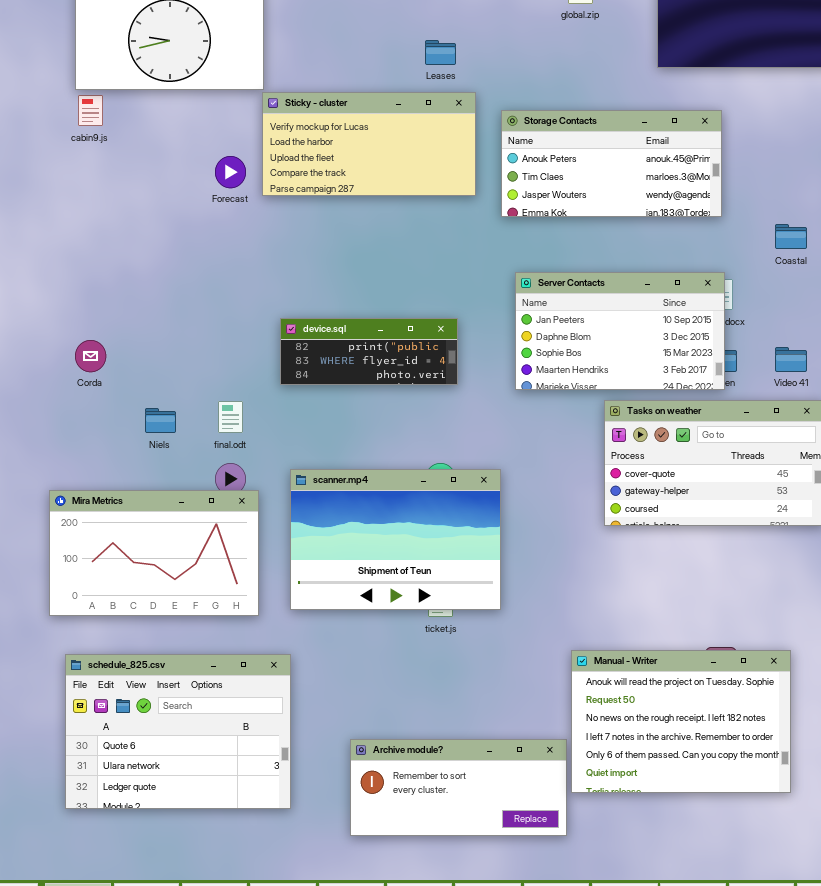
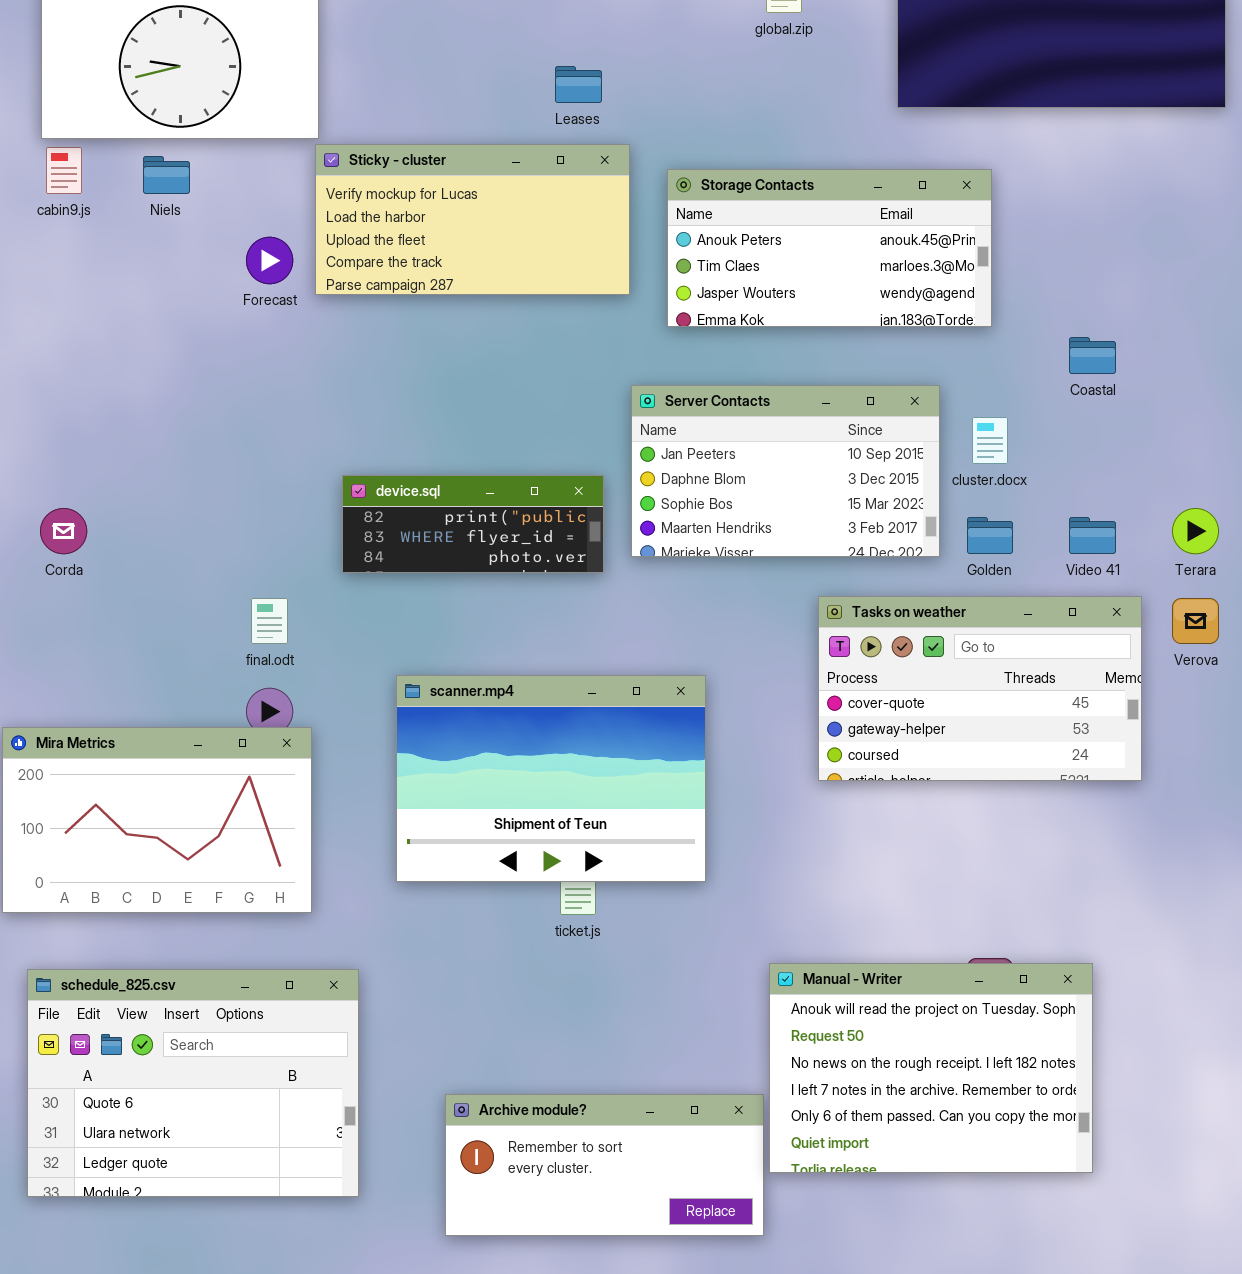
Server Contacts: [515,272,725,390] -> [631,385,940,557], moved
Niels: [145,408,176,433] -> [143,156,190,194], moved
scanner.mp4: [290,469,501,610] -> [396,675,706,882], moved

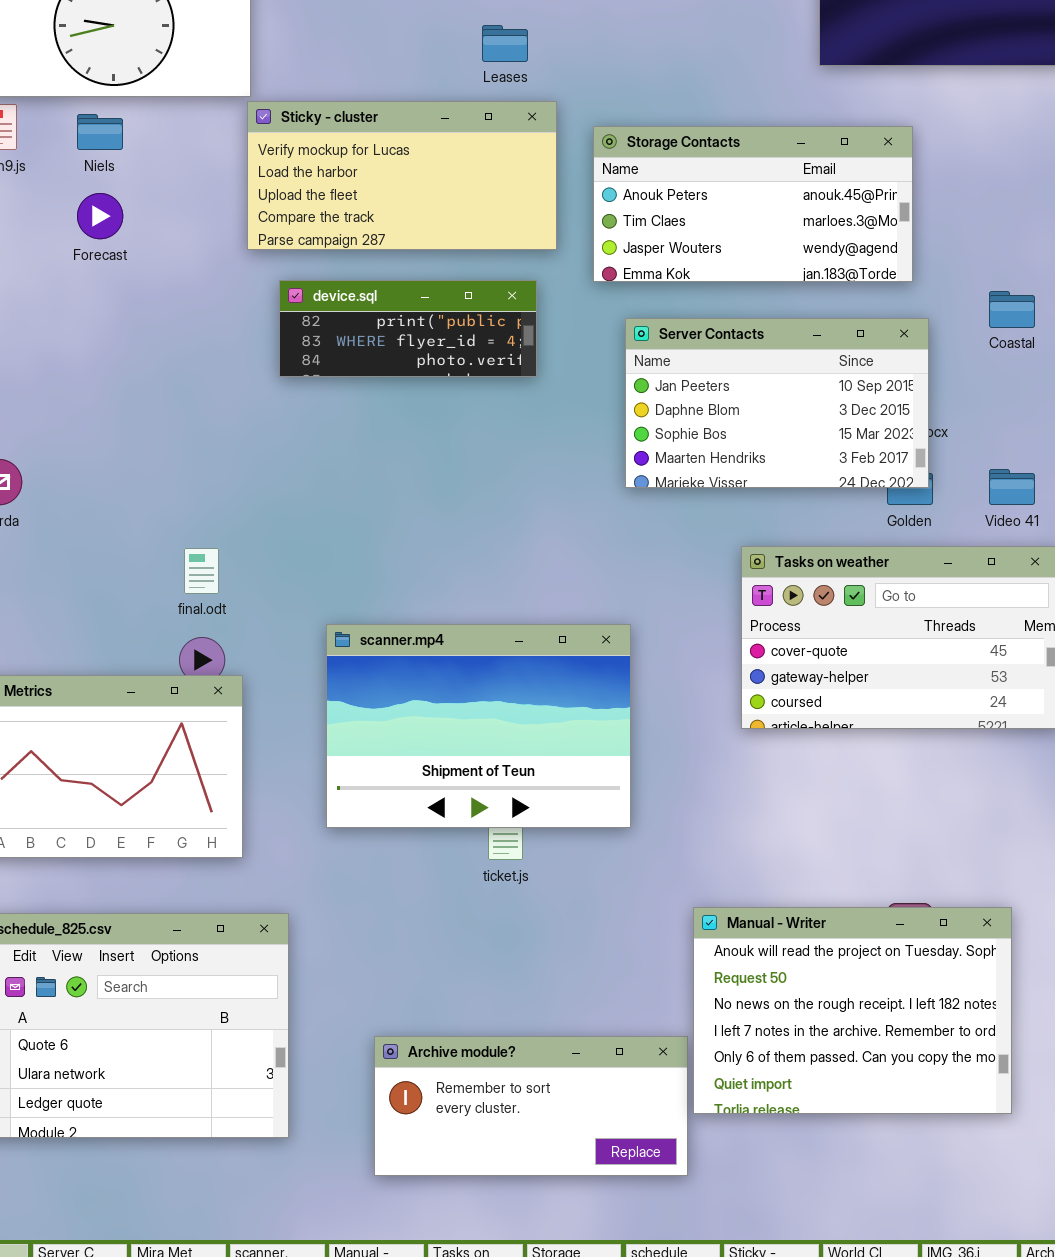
Forecast: [246,237,293,284] -> [77,193,123,239], moved
Server Contacts: [631,385,940,557] -> [625,318,929,488], moved
device.sql: [342,475,604,573] -> [279,280,537,377], moved

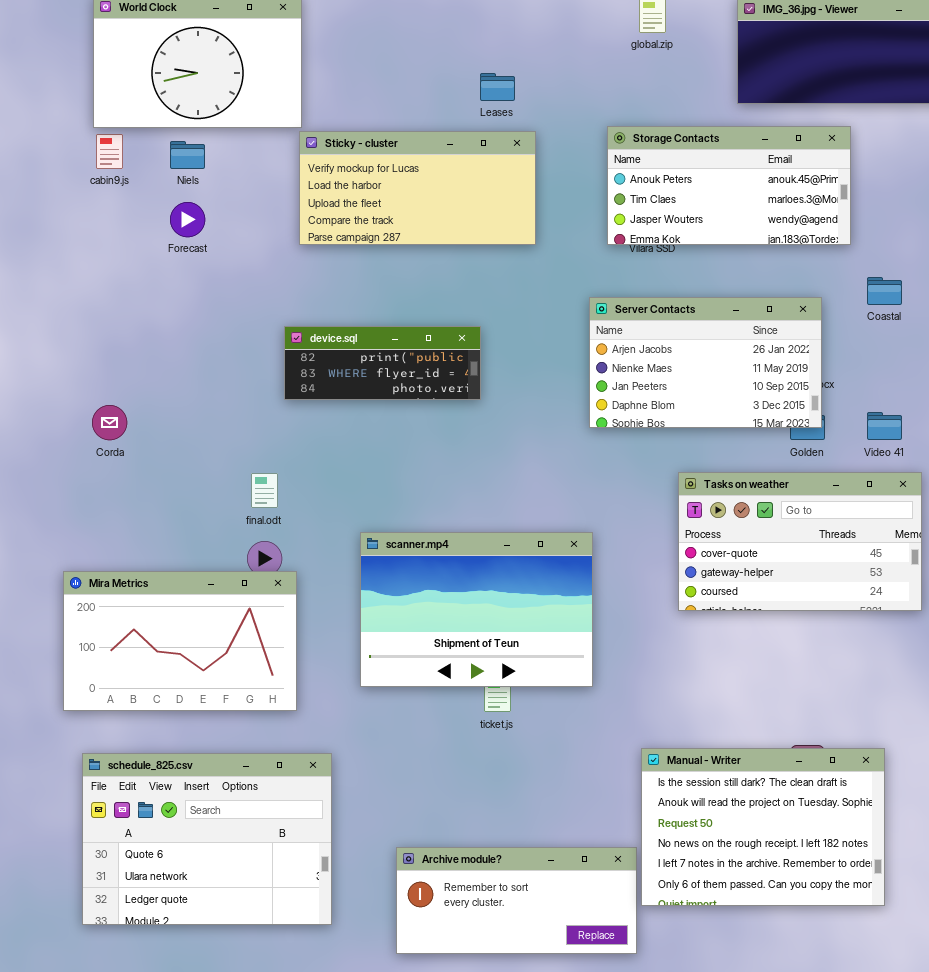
Storage Contacts: [593,126,913,282] -> [607,126,851,245], moved
device.sql: [279,280,537,377] -> [284,326,481,400], moved
Server Contacts: [625,318,929,488] -> [589,297,822,428], scrolled up 2 rows
Manual - Writer: [693,907,1012,1114] -> [641,748,885,906], scrolled up 1 row

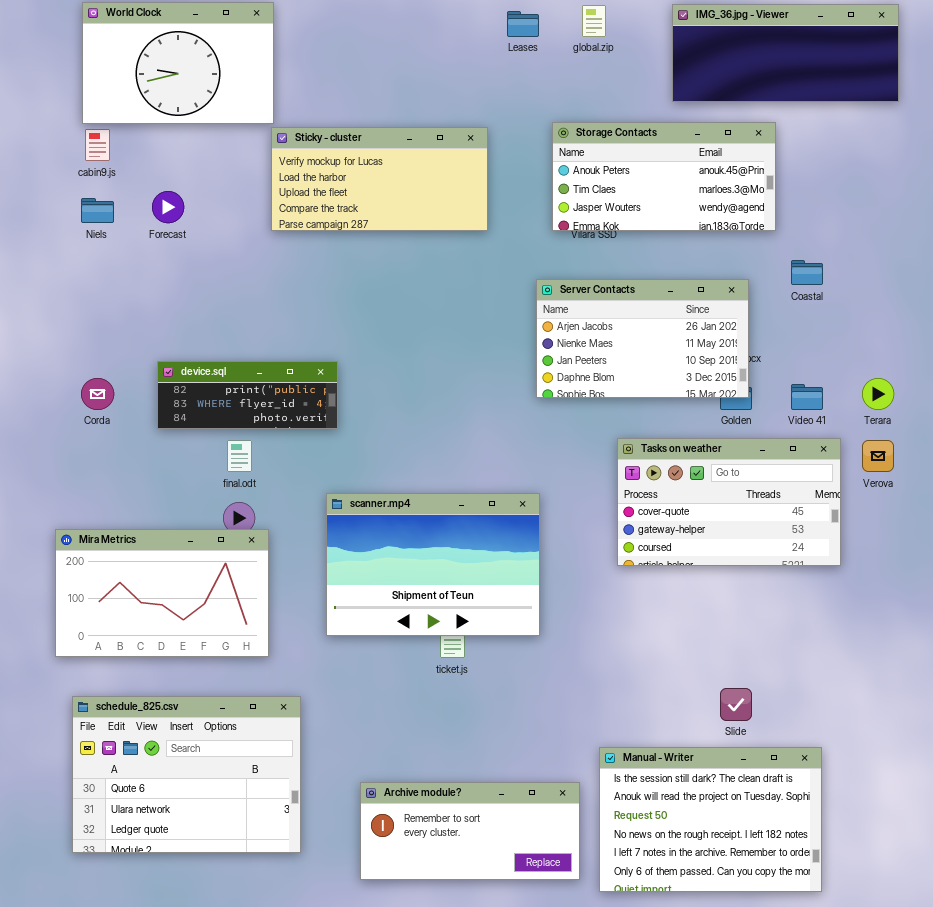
Leases: [480,73,515,101] -> [507,11,539,37], moved
Niels: [170,141,205,169] -> [81,198,114,223], moved
device.sql: [284,326,481,400] -> [157,361,338,429], moved
Manual - Writer: [641,748,885,906] -> [599,747,822,892], moved

